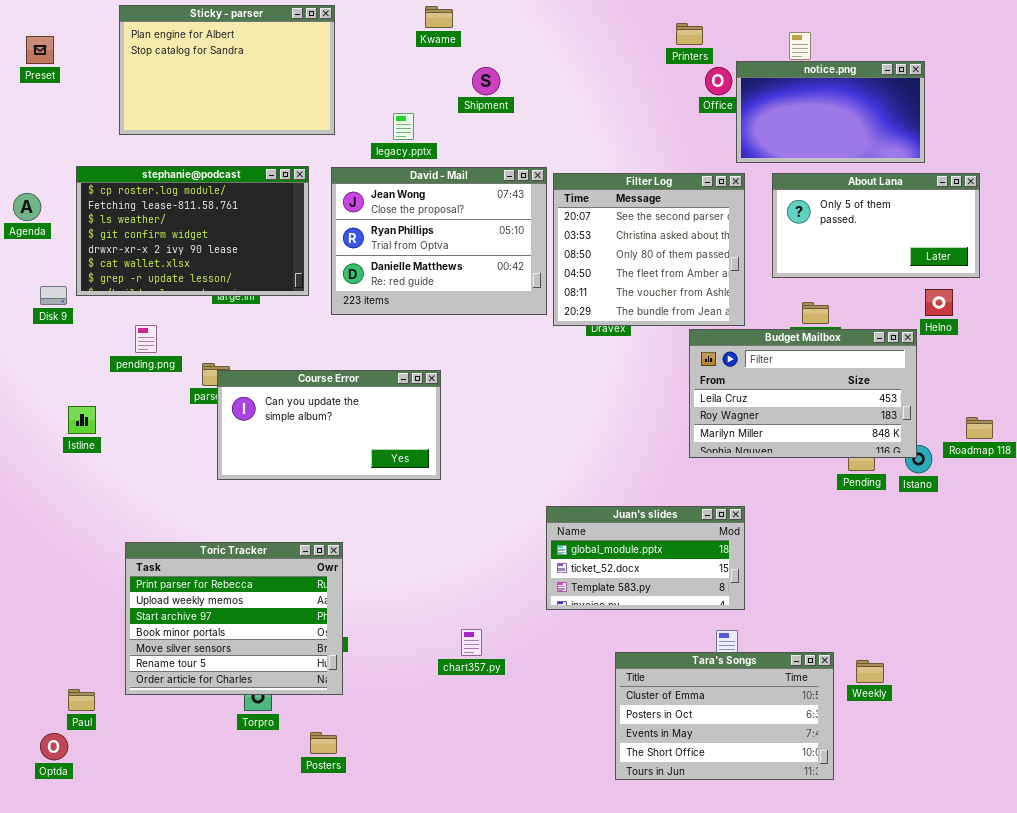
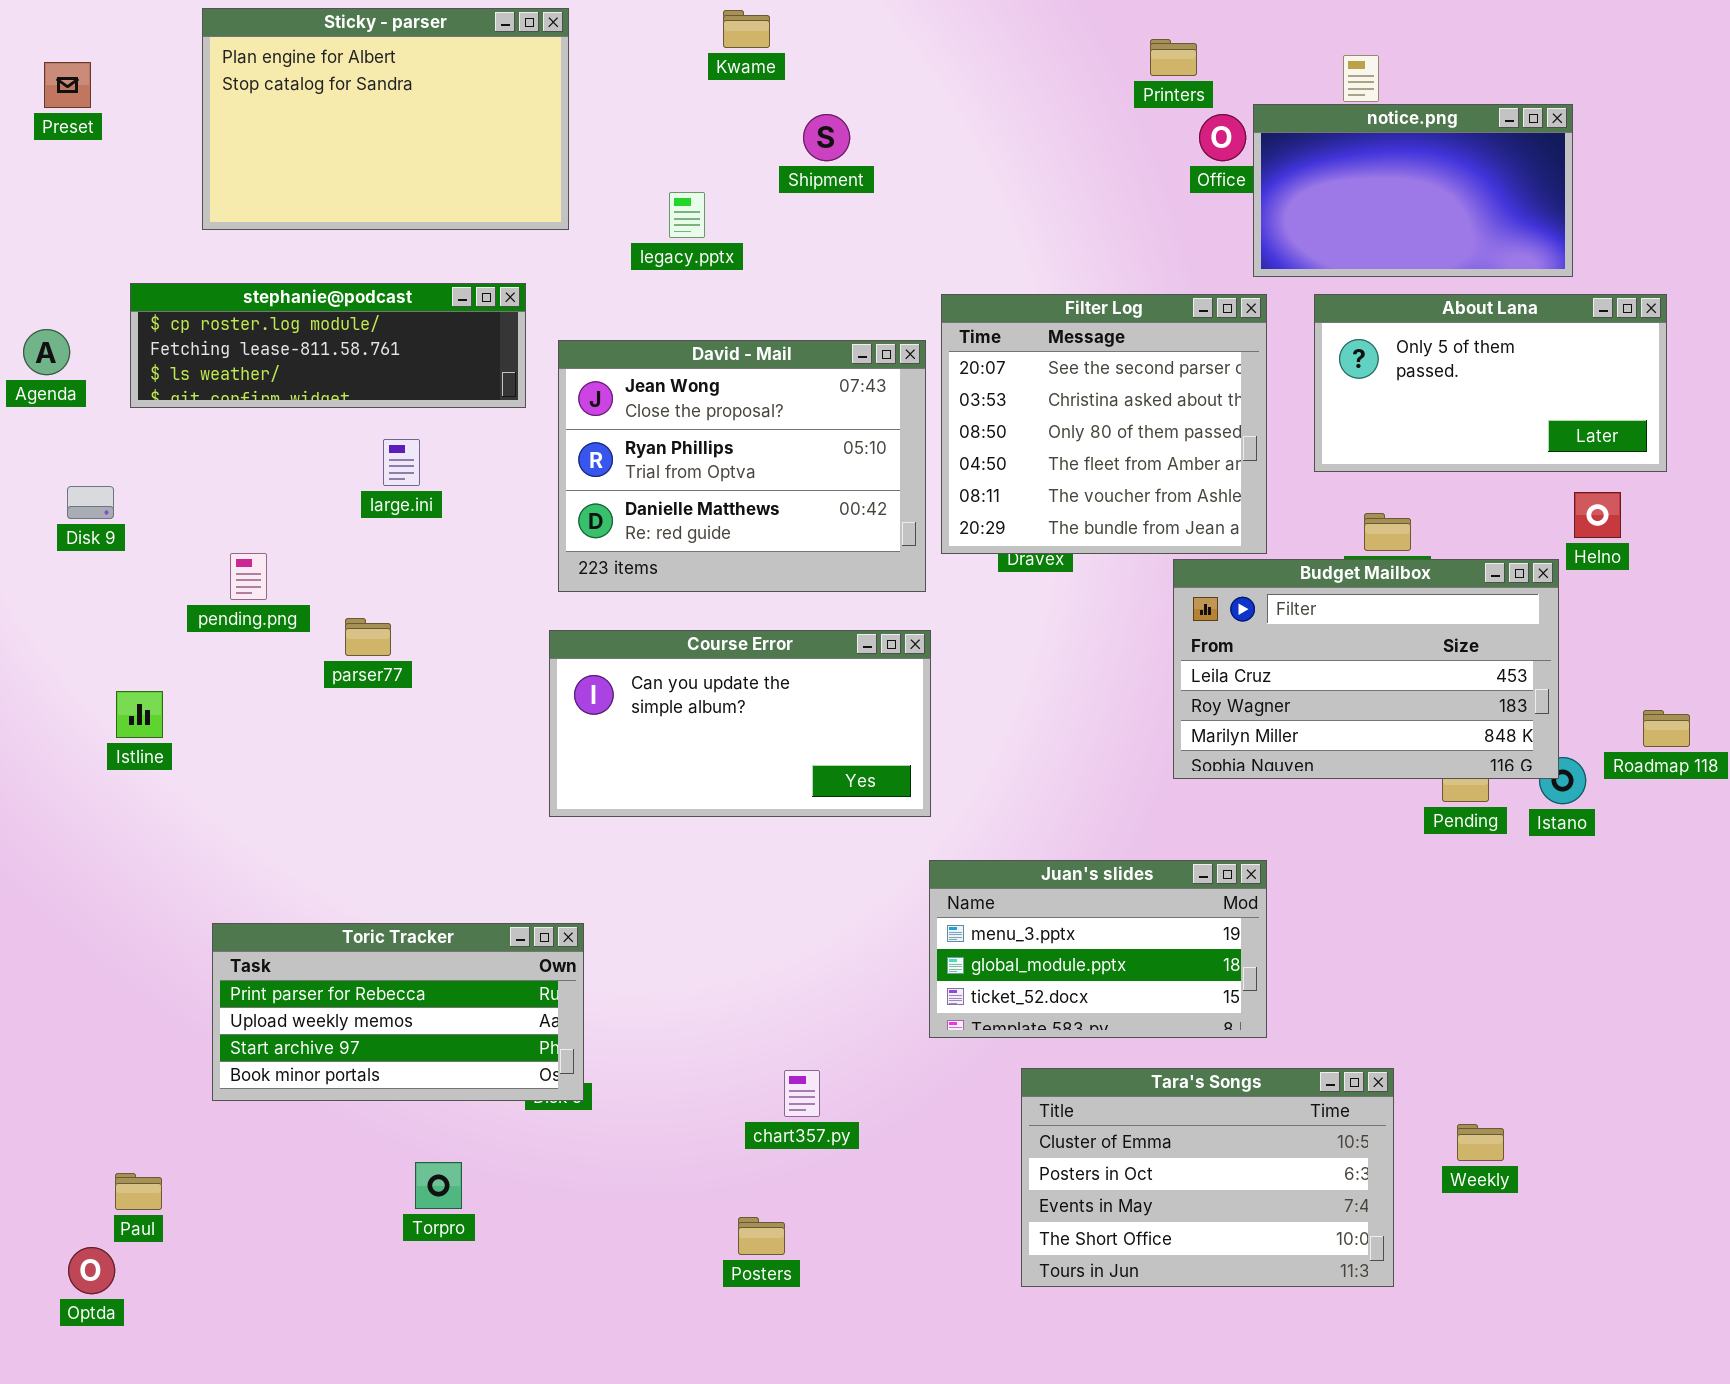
stephanie@podcast: [76,166,309,296] -> [130,283,526,408], resized
David - Mail: [331,167,547,315] -> [558,340,926,592], moved
Course Error: [217,370,441,480] -> [549,630,931,817], moved
Juan's slides: [546,506,745,610] -> [929,860,1267,1038], scrolled up 1 row
Toric Tracker: [125,542,343,695] -> [212,923,584,1101], resized
Tara's Songs: [615,652,834,780] -> [1021,1068,1394,1287], moved
Posters: [310,732,337,754] -> [738,1217,785,1255], moved

